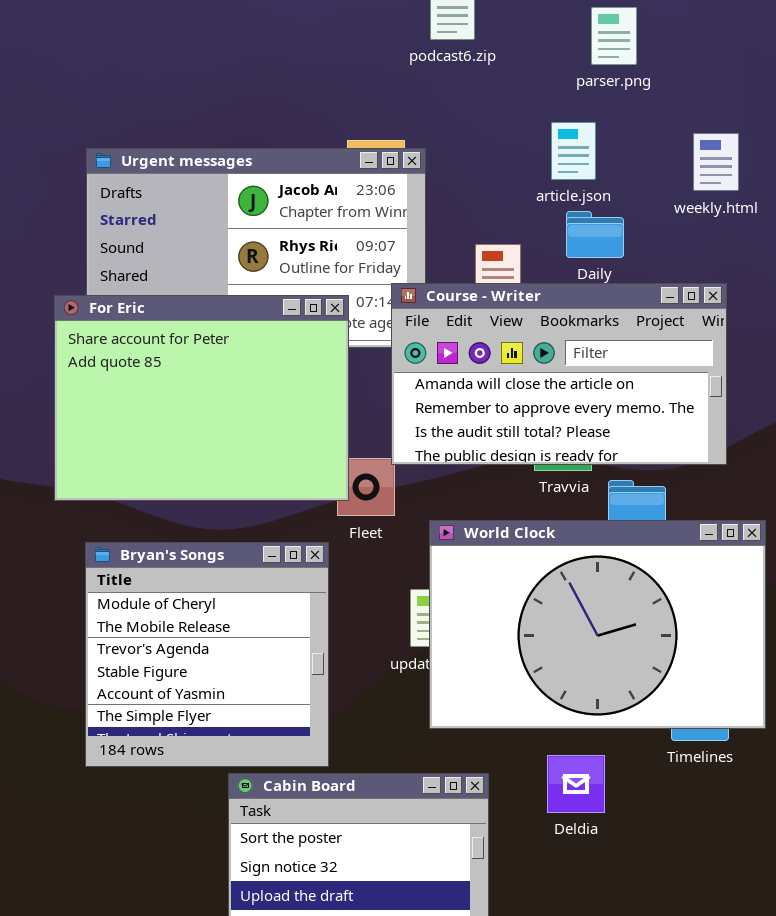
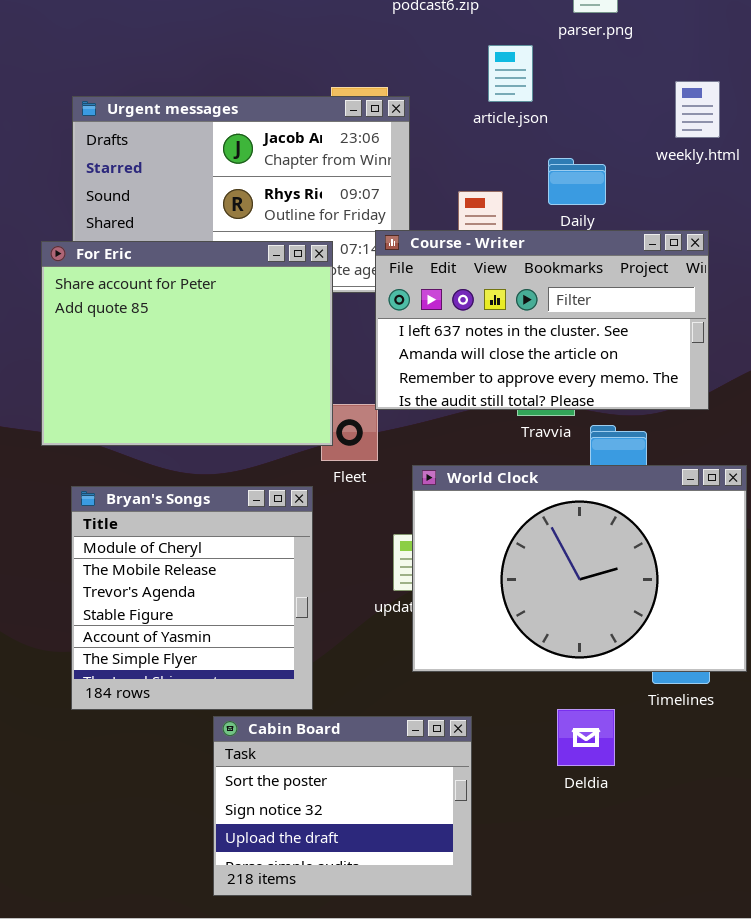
article.json: [551,122,596,180] -> [488,45,533,102], moved
Course - Writer: [391,283,727,465] -> [375,230,709,410], scrolled up 1 row
Deldia: [547,755,605,813] -> [557,709,615,766], moved

